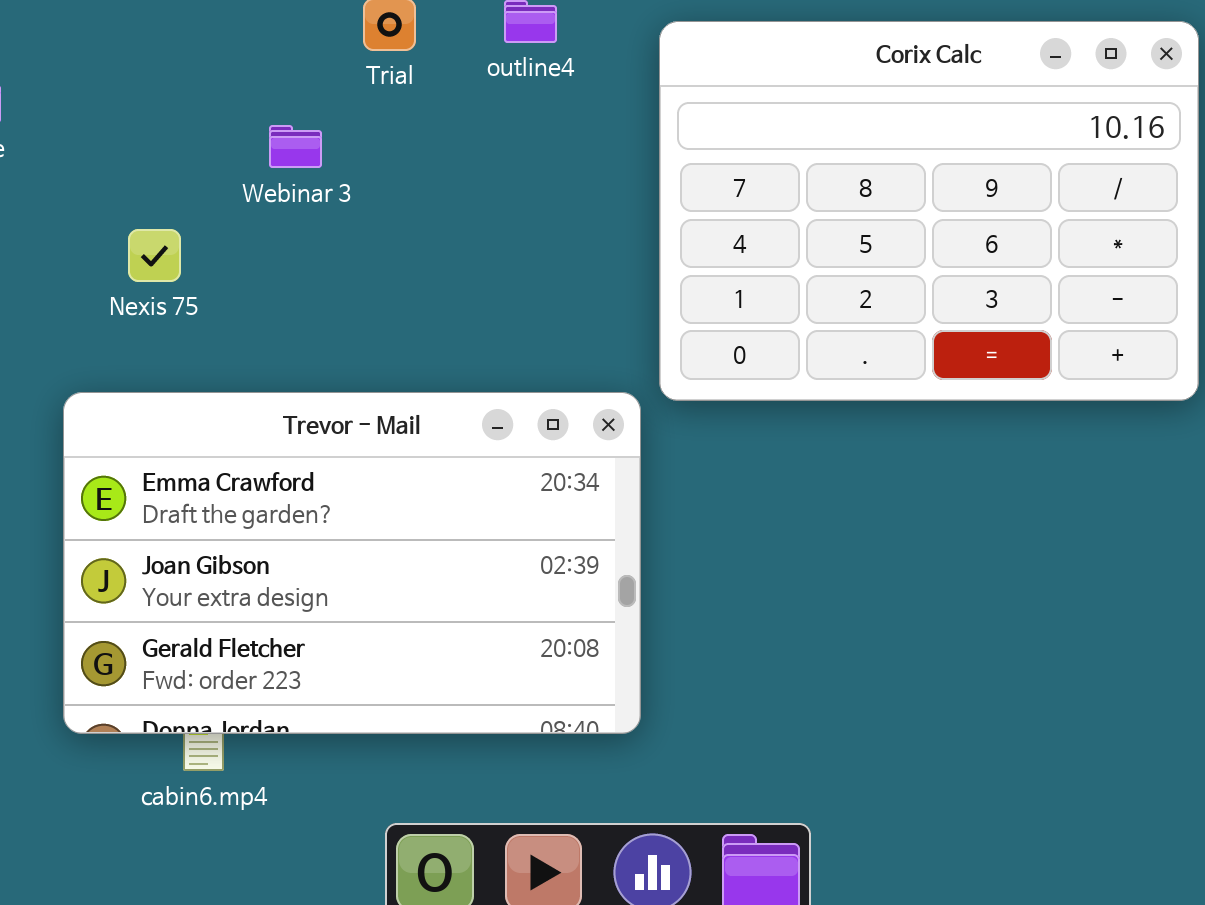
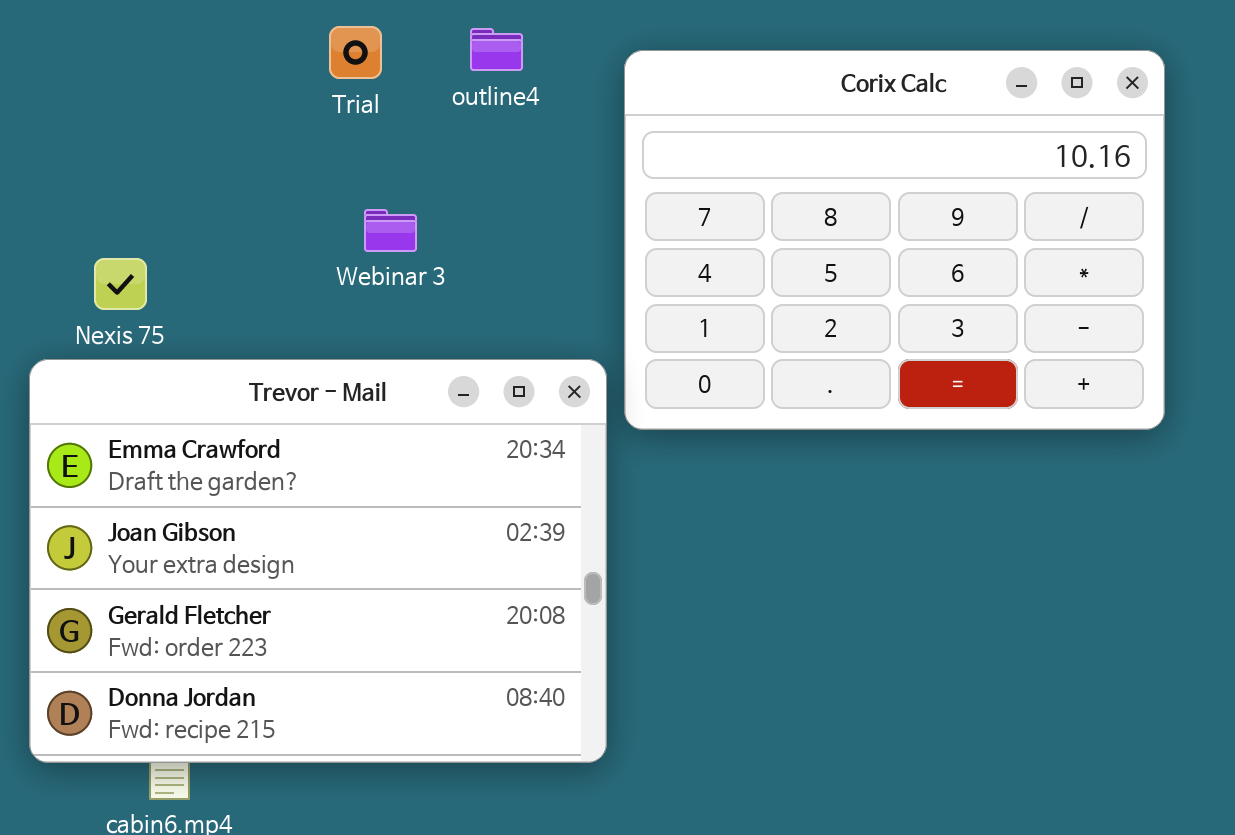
Webinar 3: [269,125,322,168] -> [364,209,417,252], moved
Trevor - Mail: [63,392,641,734] -> [29,359,607,763], resized

